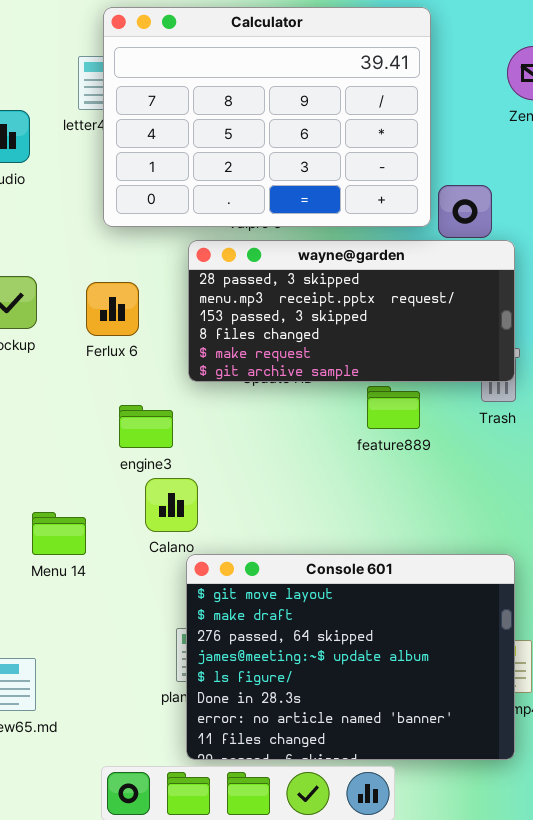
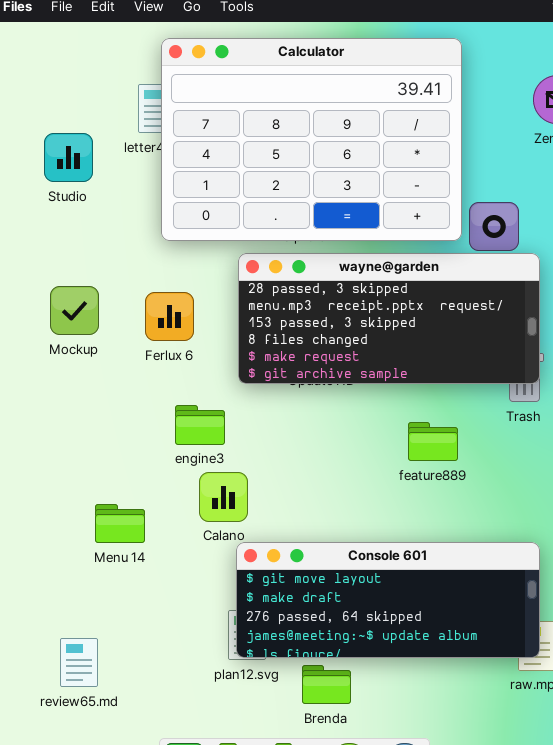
feature889: [367,386,420,429] -> [408,422,458,461], moved
Console 601: [186,554,515,760] -> [236,542,540,658], resized

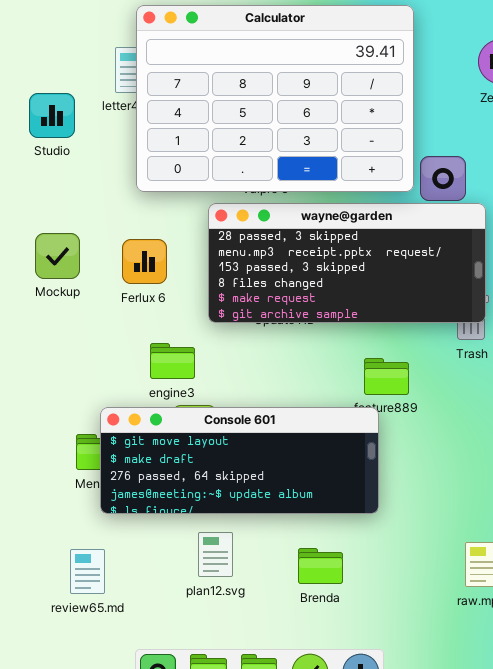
Console 601: [236,542,540,658] -> [100,407,379,514], moved
review65.md: [60,638,98,687] -> [70,549,105,594], moved
Brenda: [302,665,351,704] -> [298,548,343,584], moved

